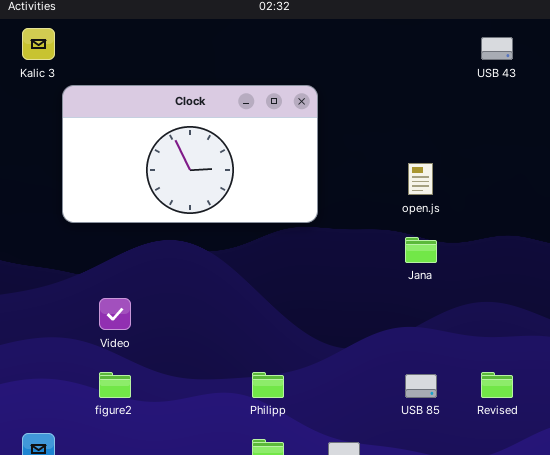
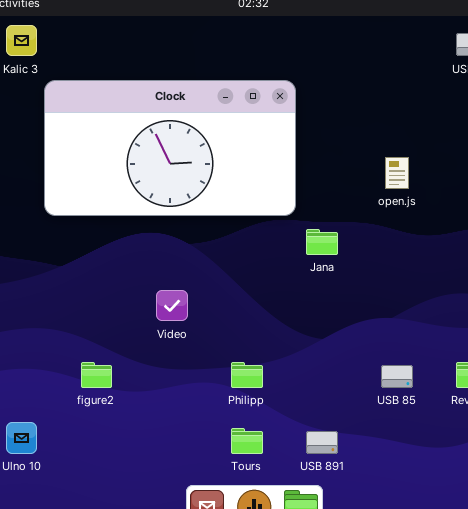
Jana: [405,237,437,263] -> [306,229,338,255], moved
Video: [99,298,131,330] -> [156,290,188,321], moved

